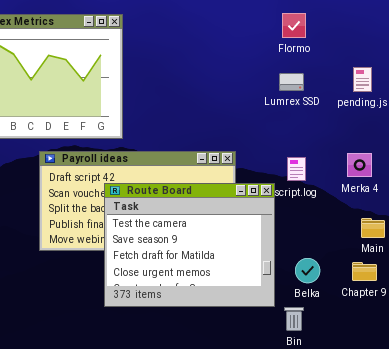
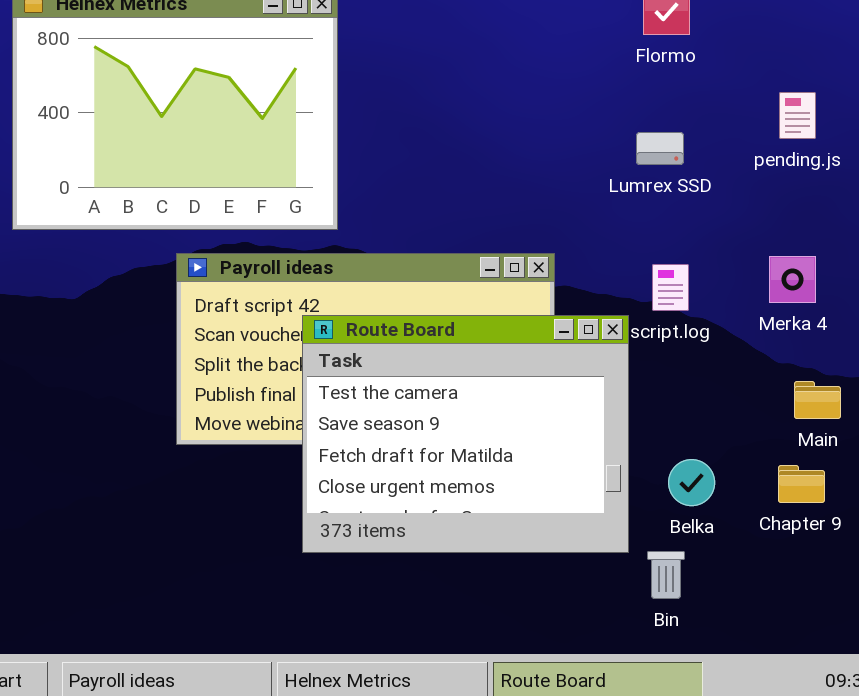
Lumrex SSD: [279,73,304,91] -> [636,132,684,165], moved

